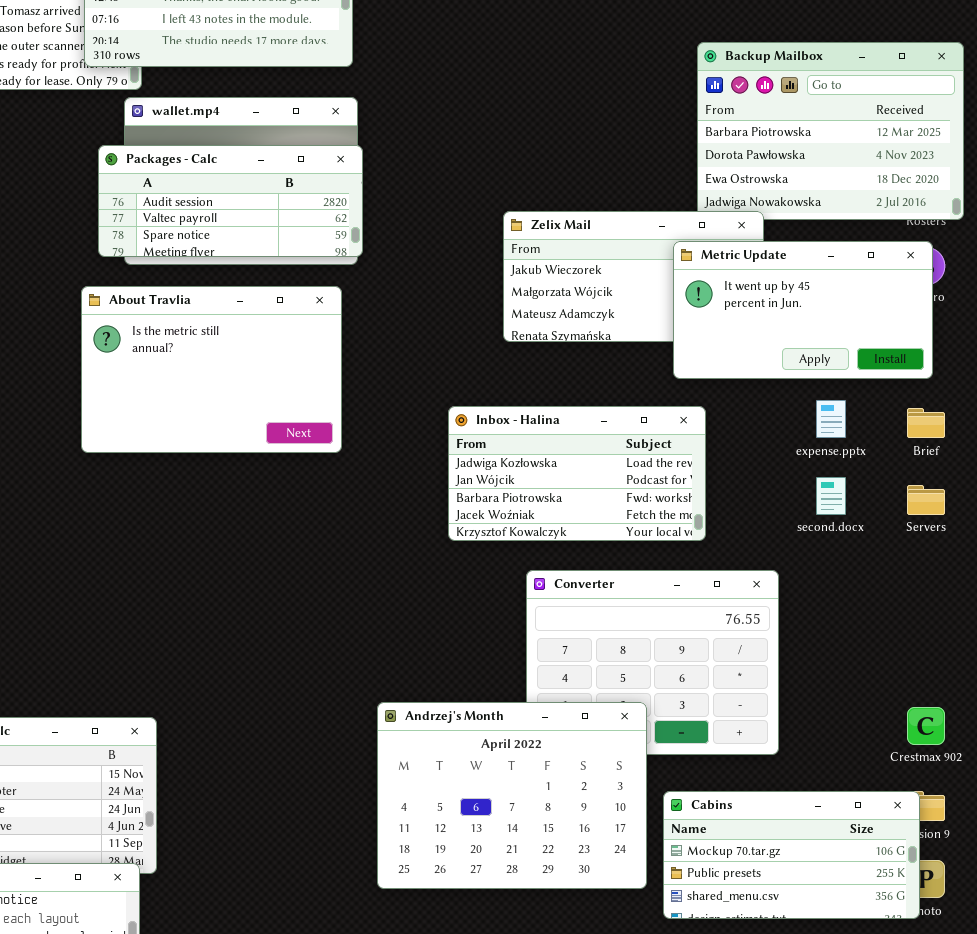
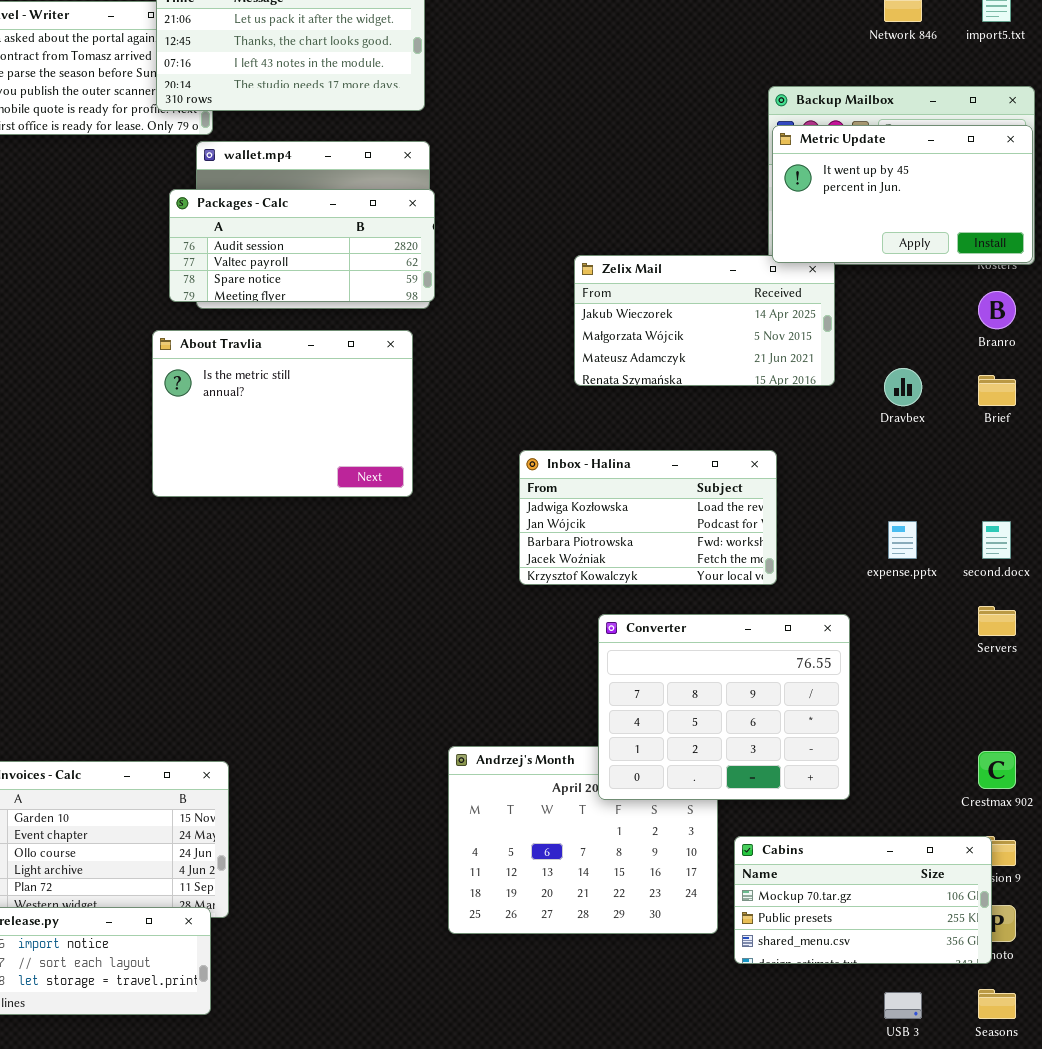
Metric Update: [673,241,933,379] -> [772,125,1033,263], moved
expense.pptx: [816,400,846,438] -> [888,521,917,559], moved
Brief: [907,408,945,438] -> [978,375,1016,406], moved
second.docx: [816,477,846,515] -> [982,521,1011,559], moved
Servers: [907,485,945,515] -> [978,606,1016,636], moved
Converter: [526,570,779,755] -> [598,614,850,800], raised

